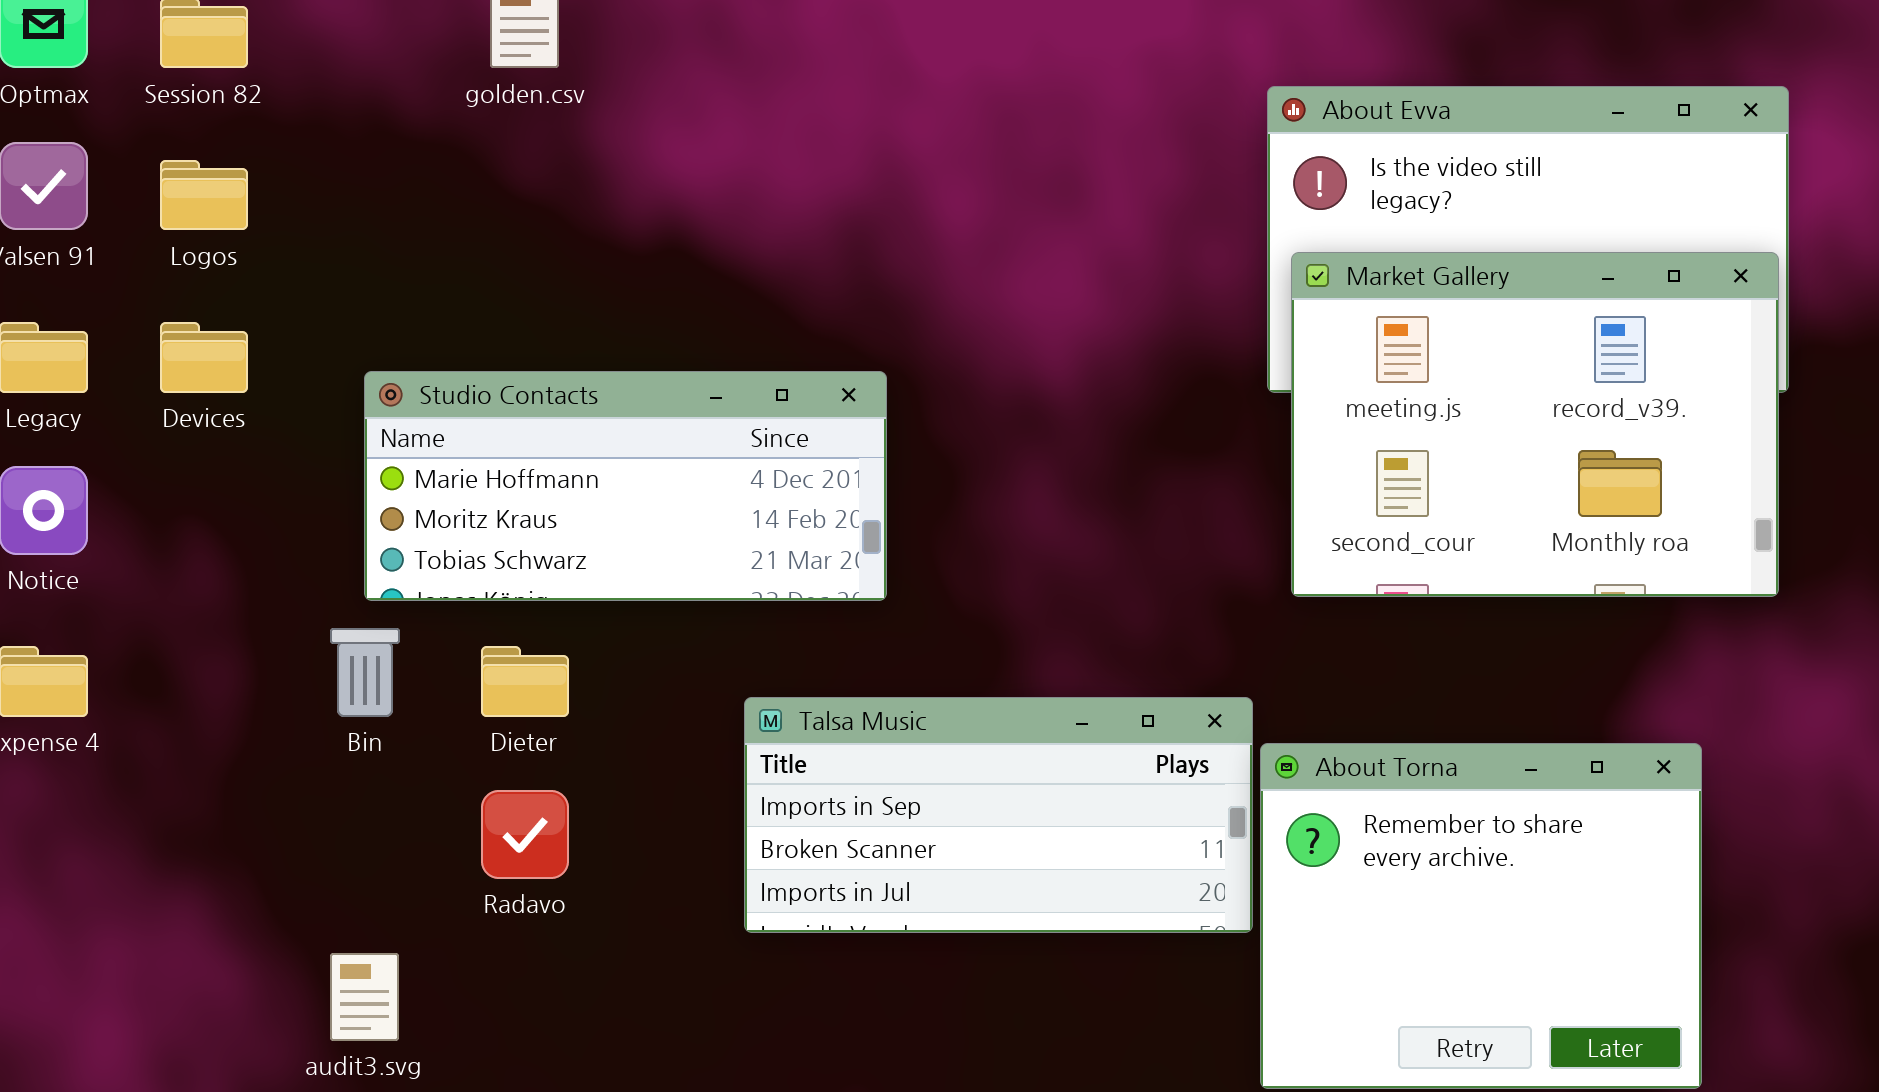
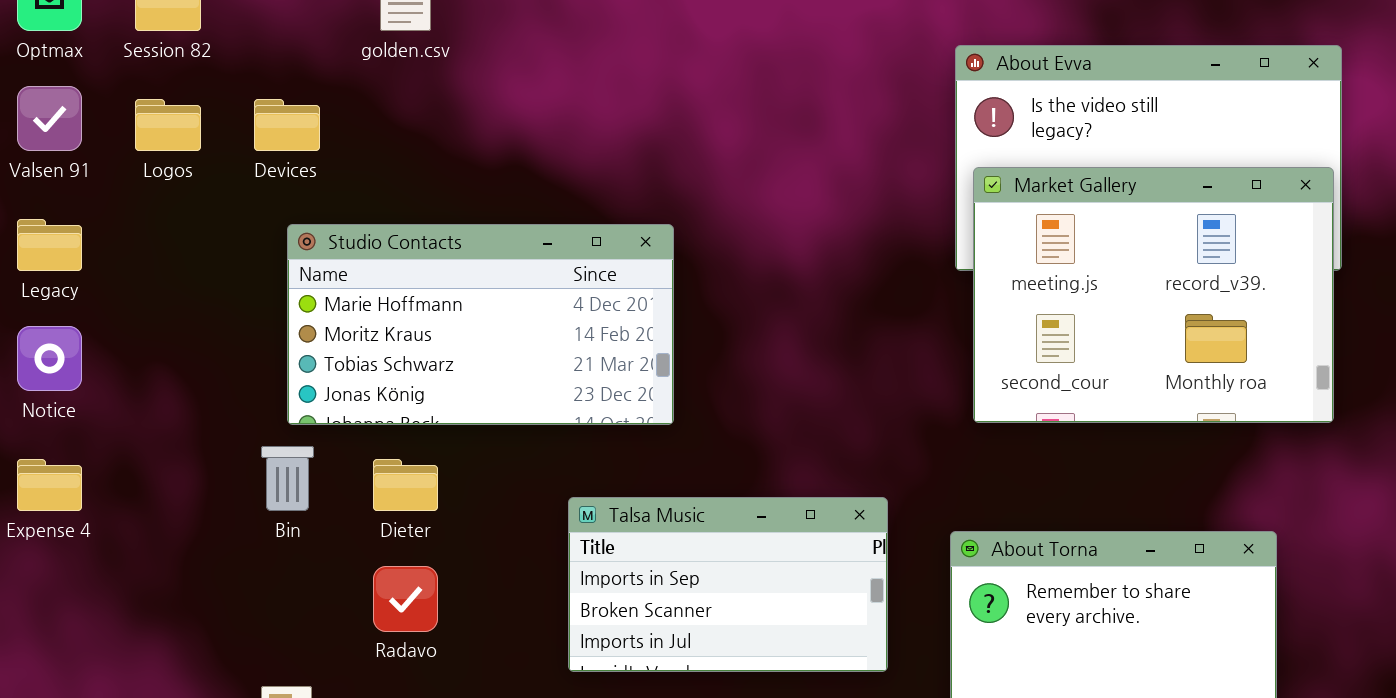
Devices: [160,322,248,393] -> [254,99,320,151], moved
Studio Contacts: [364,371,887,601] -> [287,224,674,425], resized
Talsa Music: [744,697,1253,933] -> [568,497,888,672], resized

